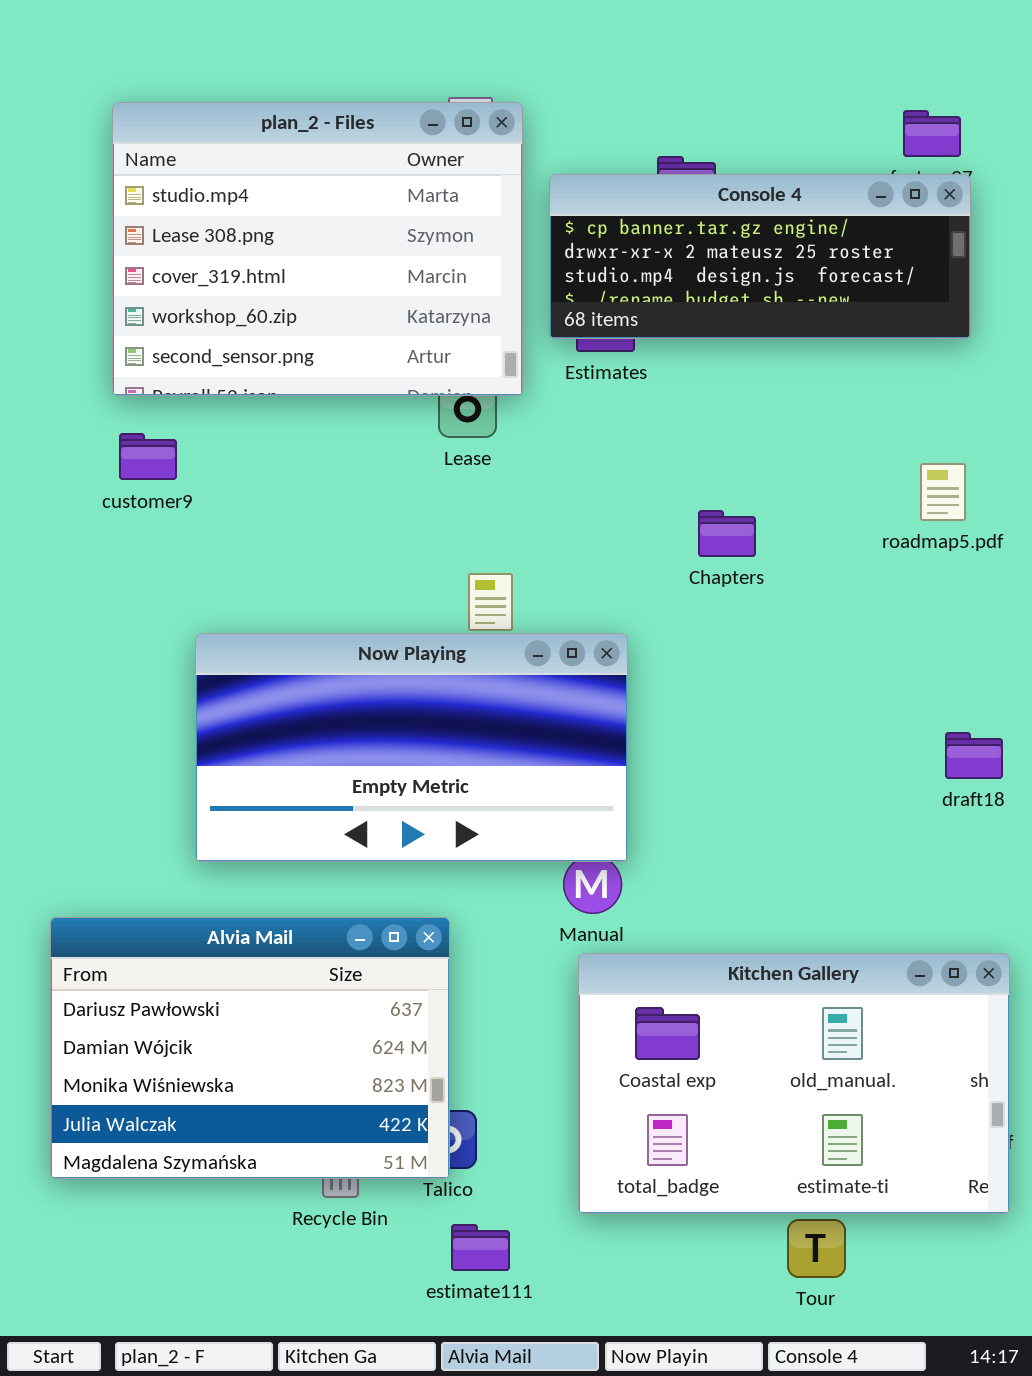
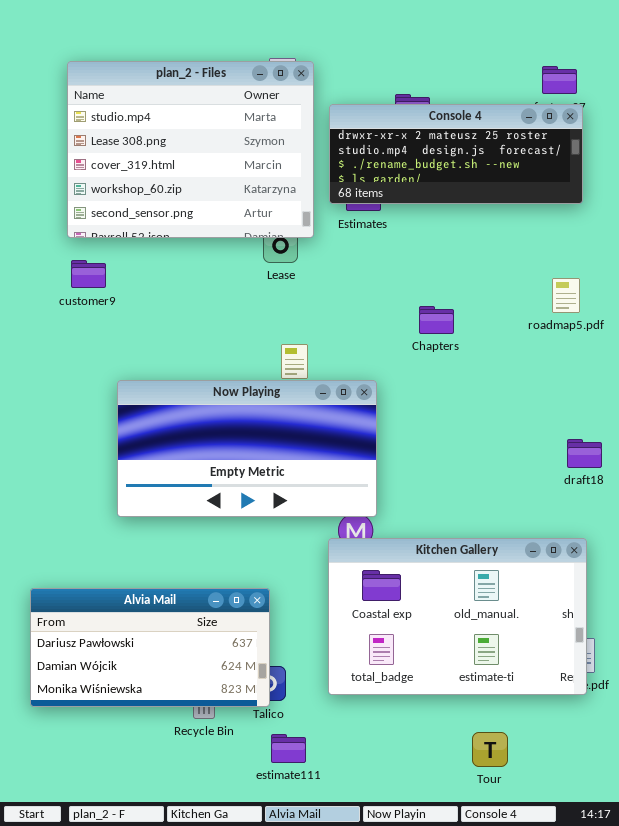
Console 4: [549,174,971,339] -> [329,104,583,204], scrolled down 1 row
Alvia Mail: [50,917,450,1179] -> [30,588,270,707], resized
Kitchen Gallery: [578,953,1010,1214] -> [328,538,587,695], moved

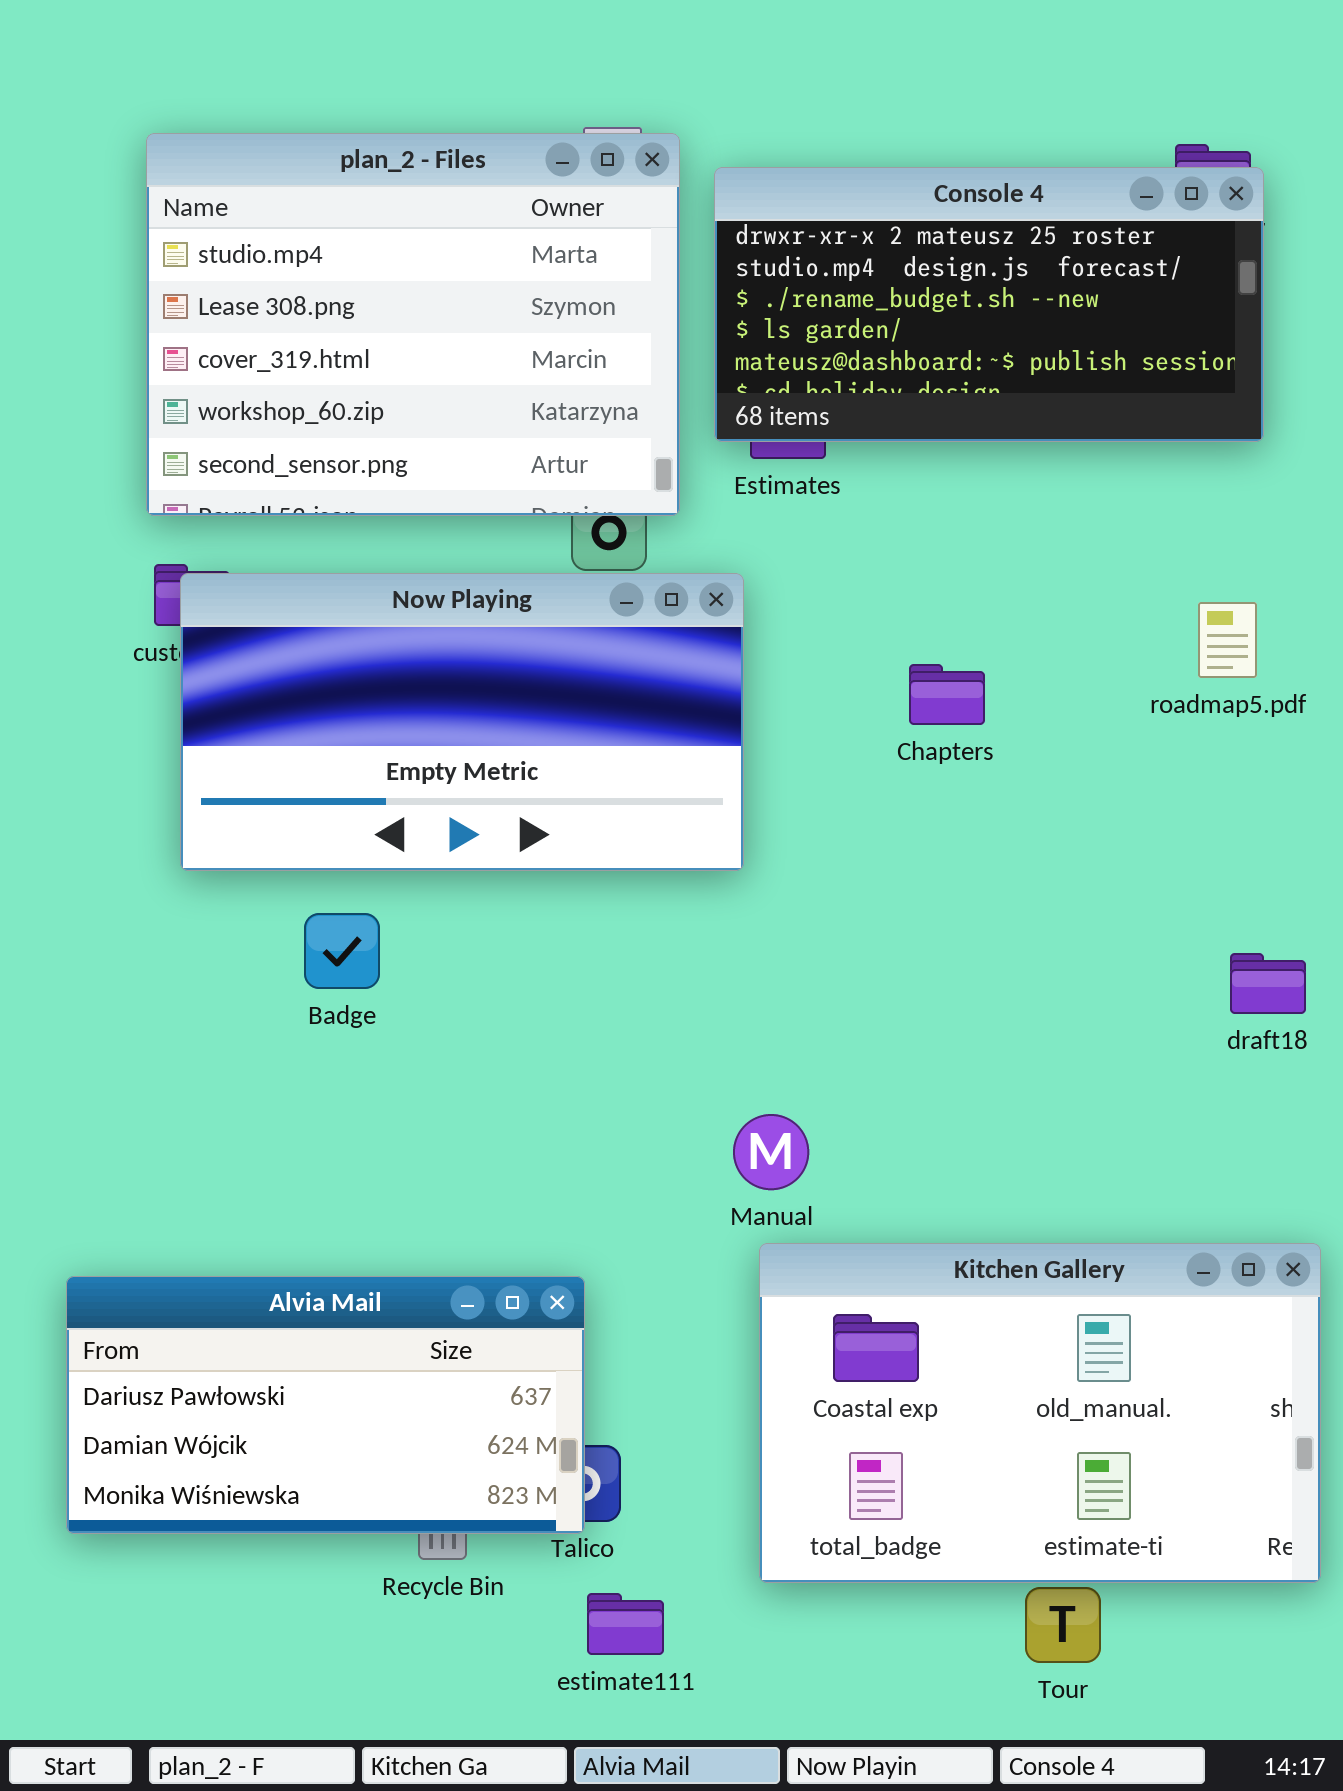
Console 4: [329,104,583,204] -> [714,167,1264,442], resized
Now Playing: [117,380,377,517] -> [180,573,744,871], moved
Kitchen Gallery: [328,538,587,695] -> [759,1243,1321,1583], moved

